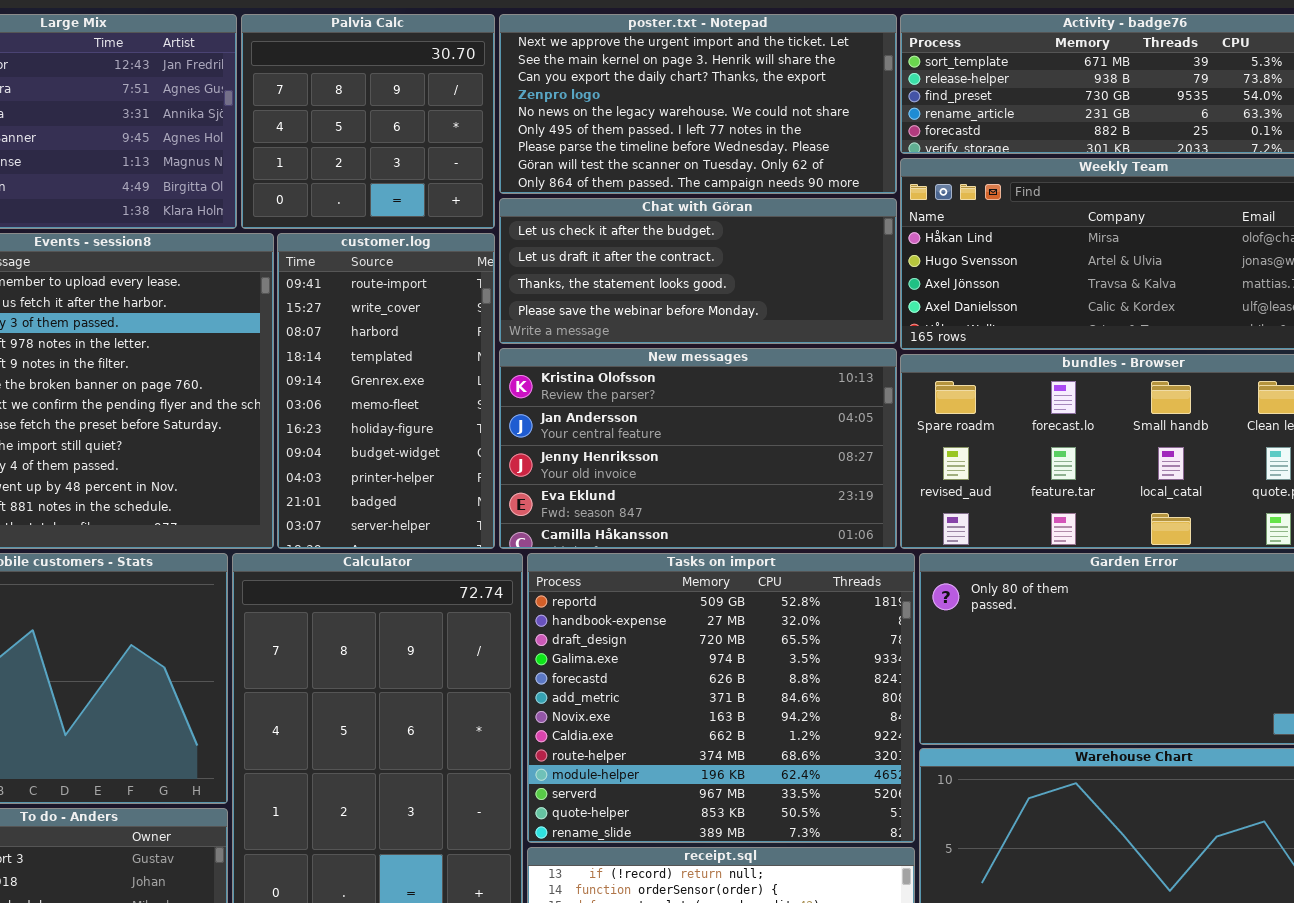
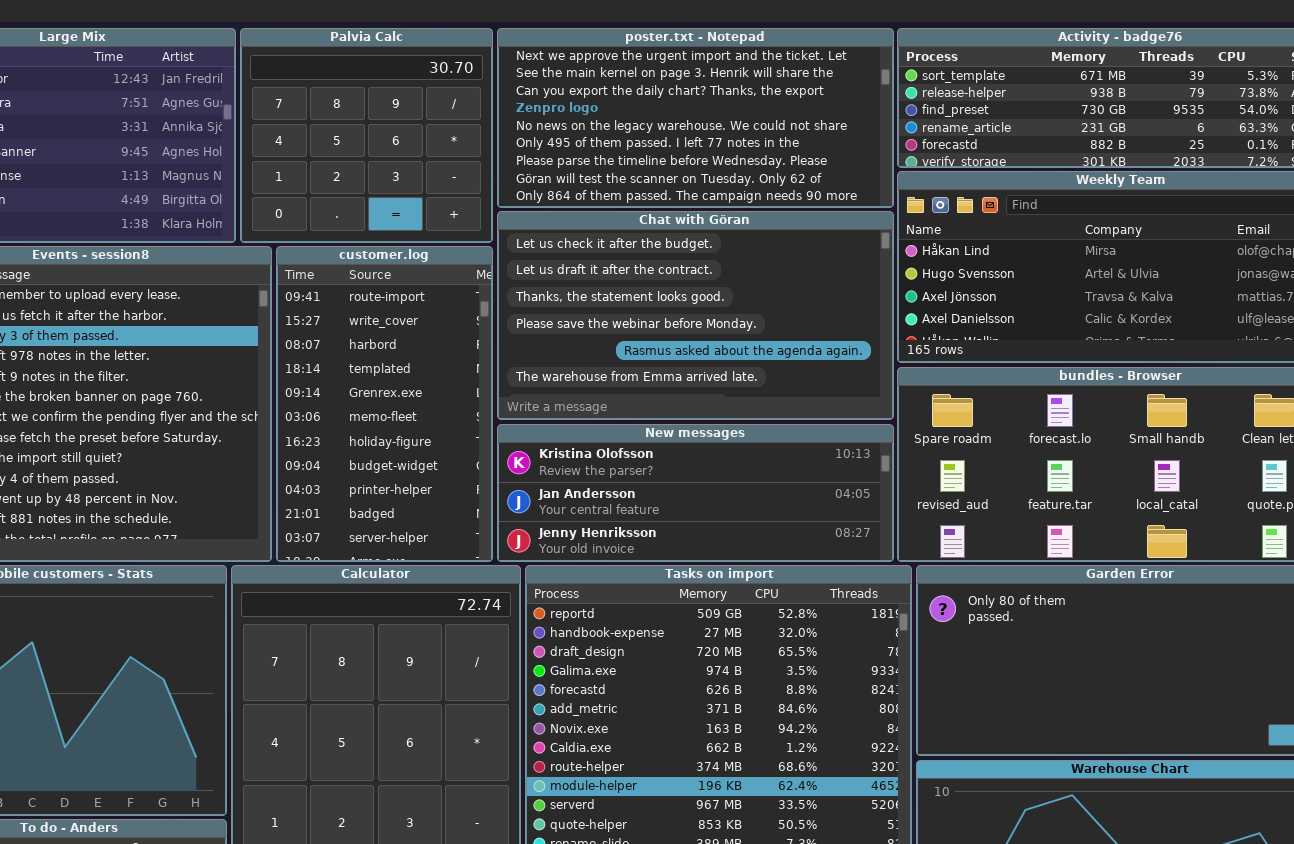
Chat with Göran: [499,198,897,344] -> [497,211,894,420], resized
New messages: [499,348,897,549] -> [497,424,894,562], resized

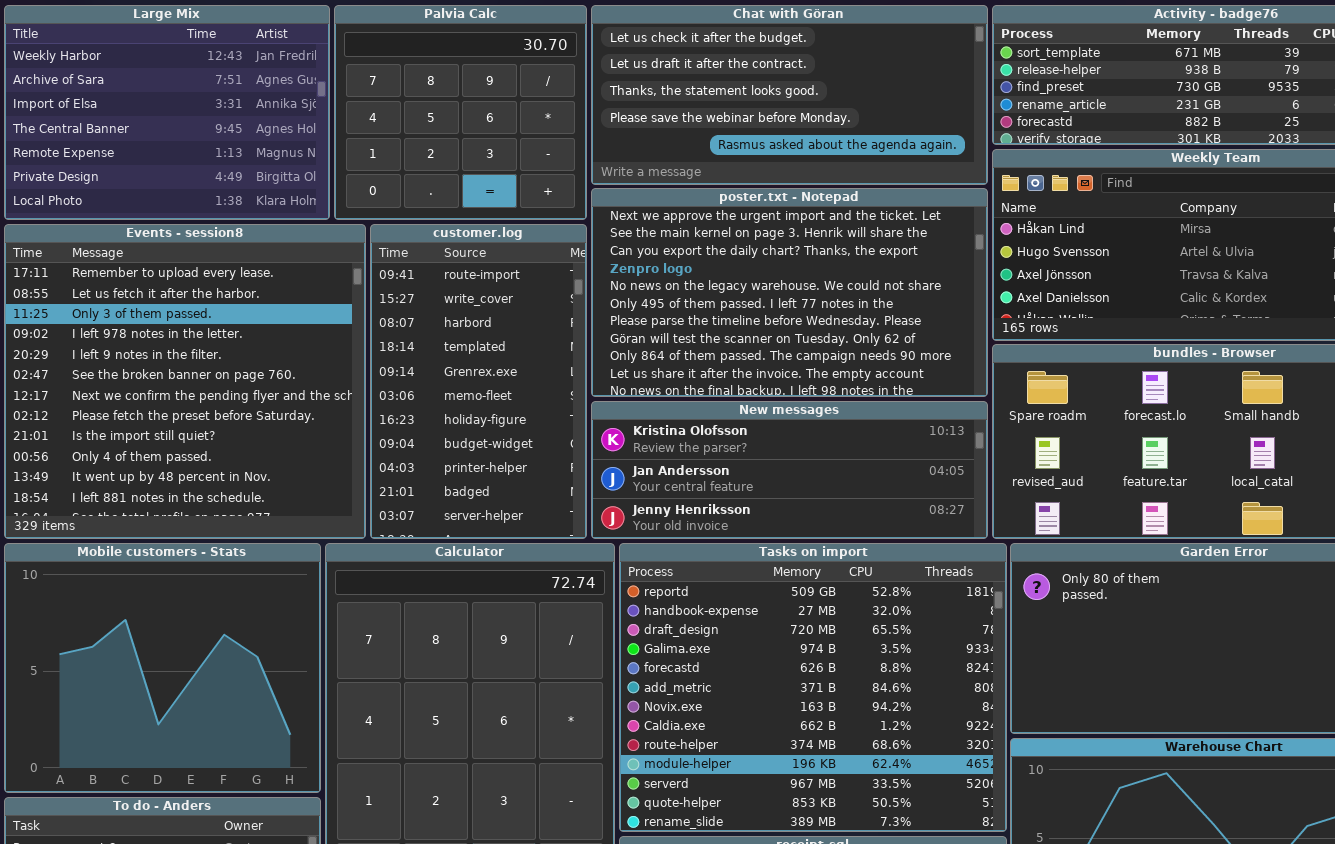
poster.txt - Notepad: [497,28,894,208] -> [591,188,988,397], moved, resized
Chat with Göran: [497,211,894,420] -> [591,5,988,185], moved, resized

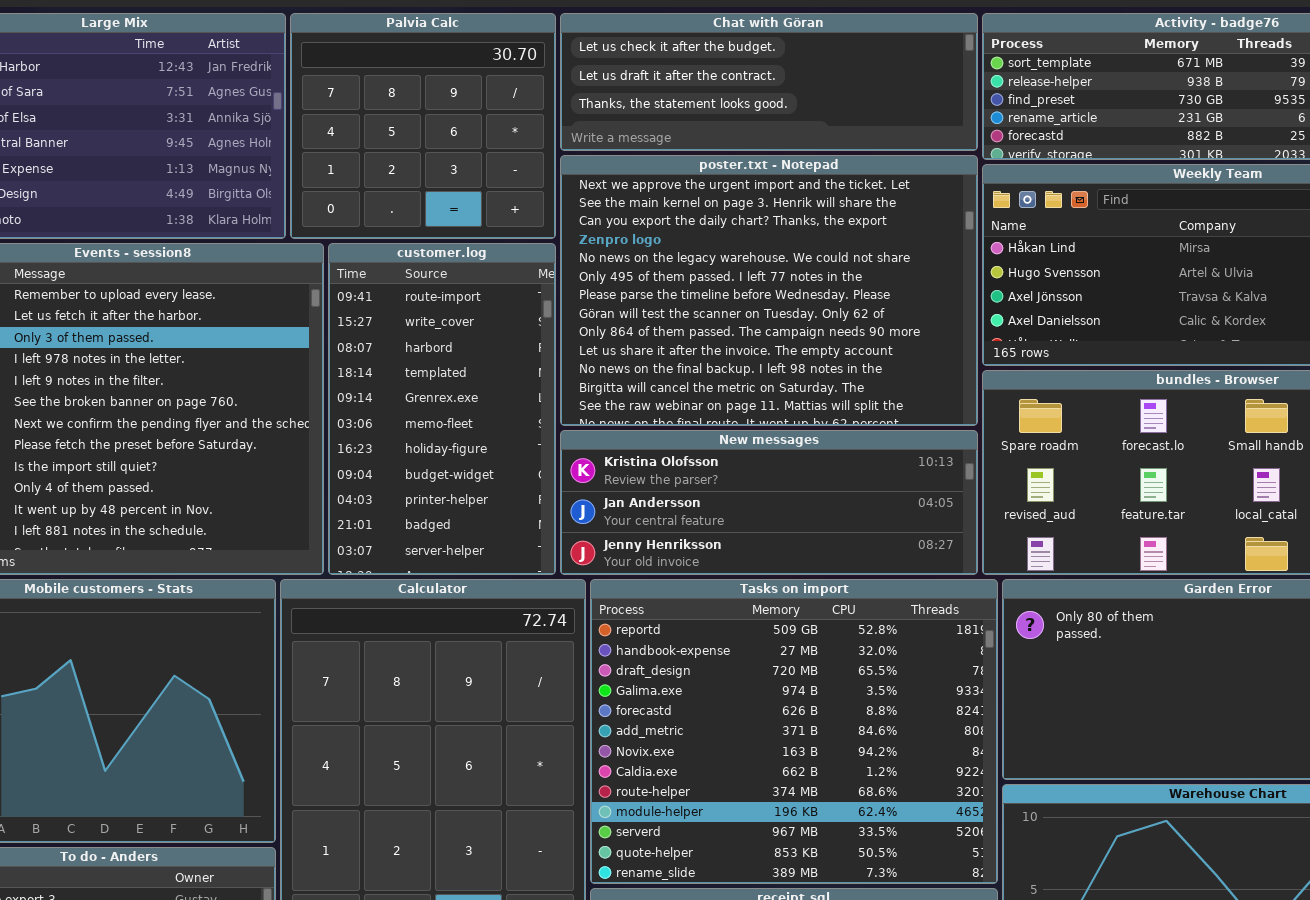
Chat with Göran: [591,5,988,185] -> [560,13,978,151], resized
poster.txt - Notepad: [591,188,988,397] -> [560,155,978,426], resized

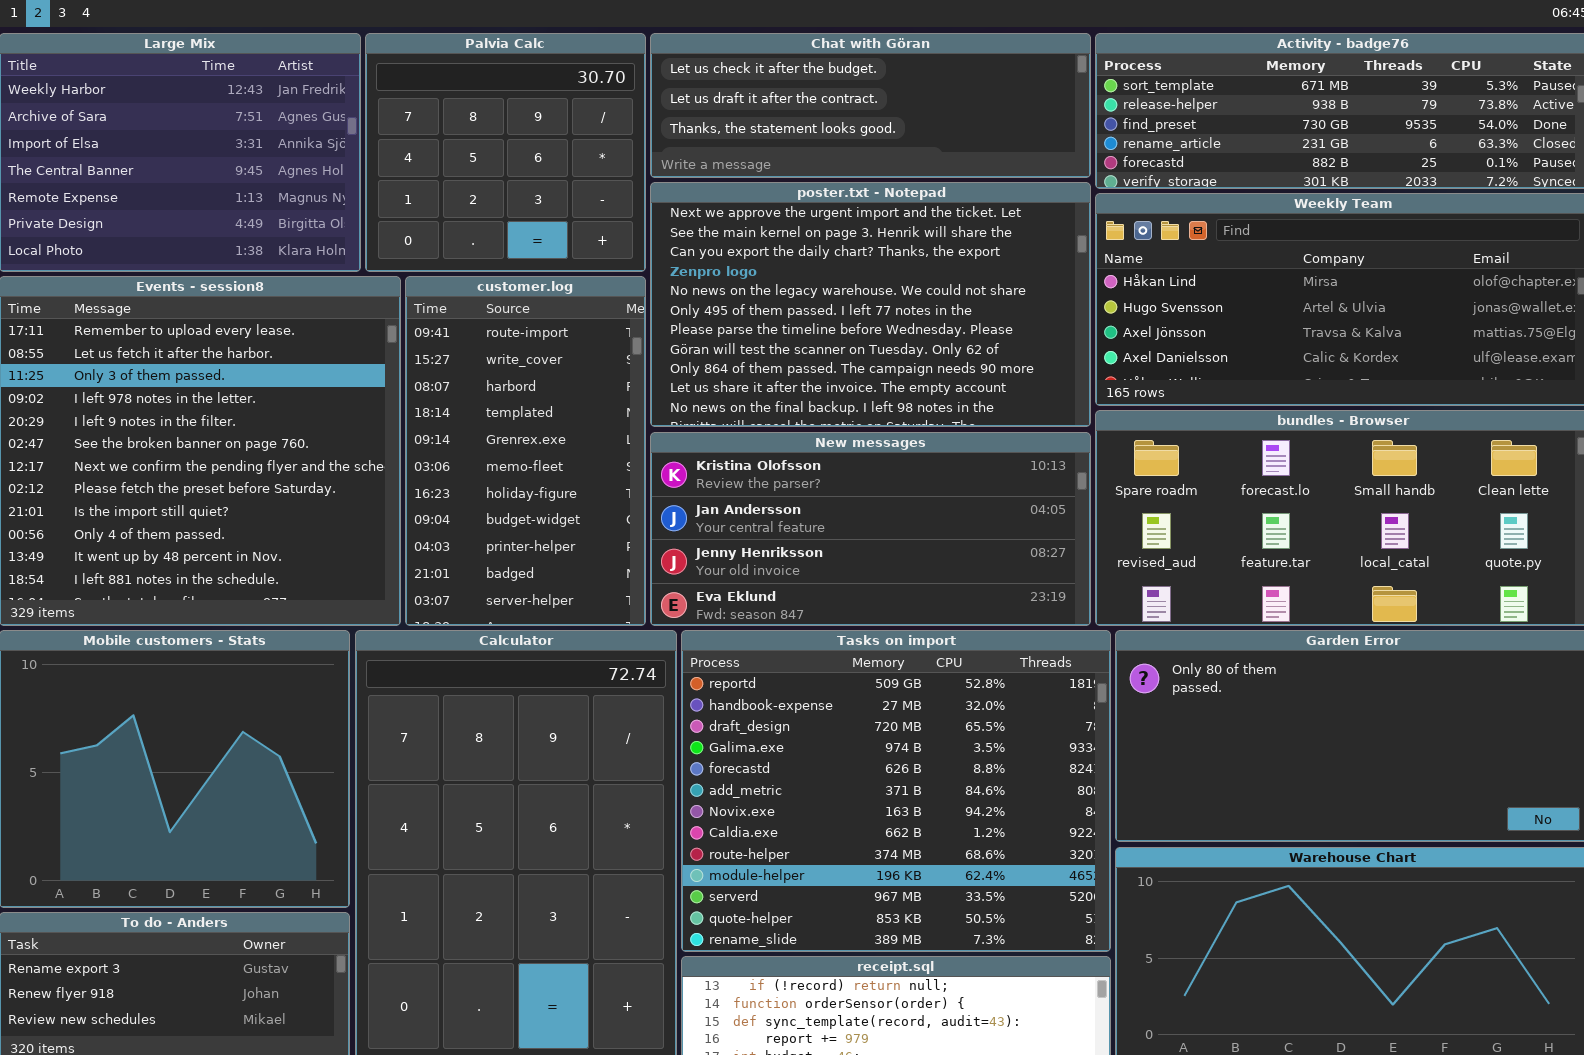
poster.txt - Notepad: [560,155,978,426] -> [650,182,1091,427], resized
New messages: [560,430,978,575] -> [650,432,1091,626], resized

